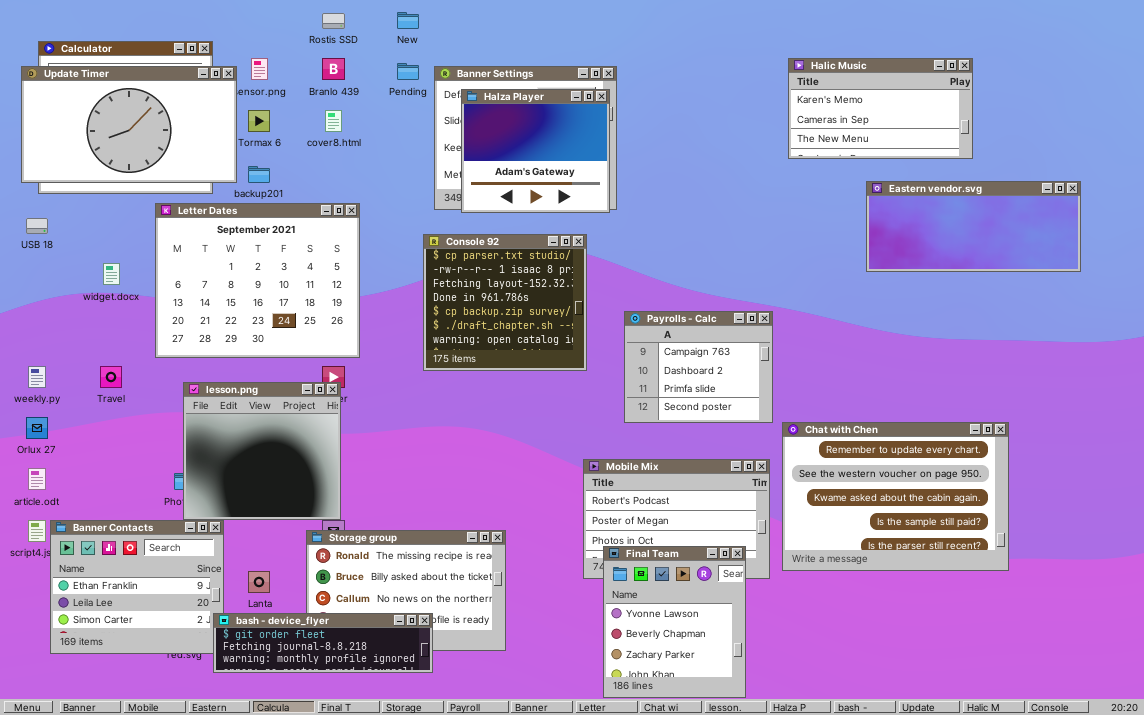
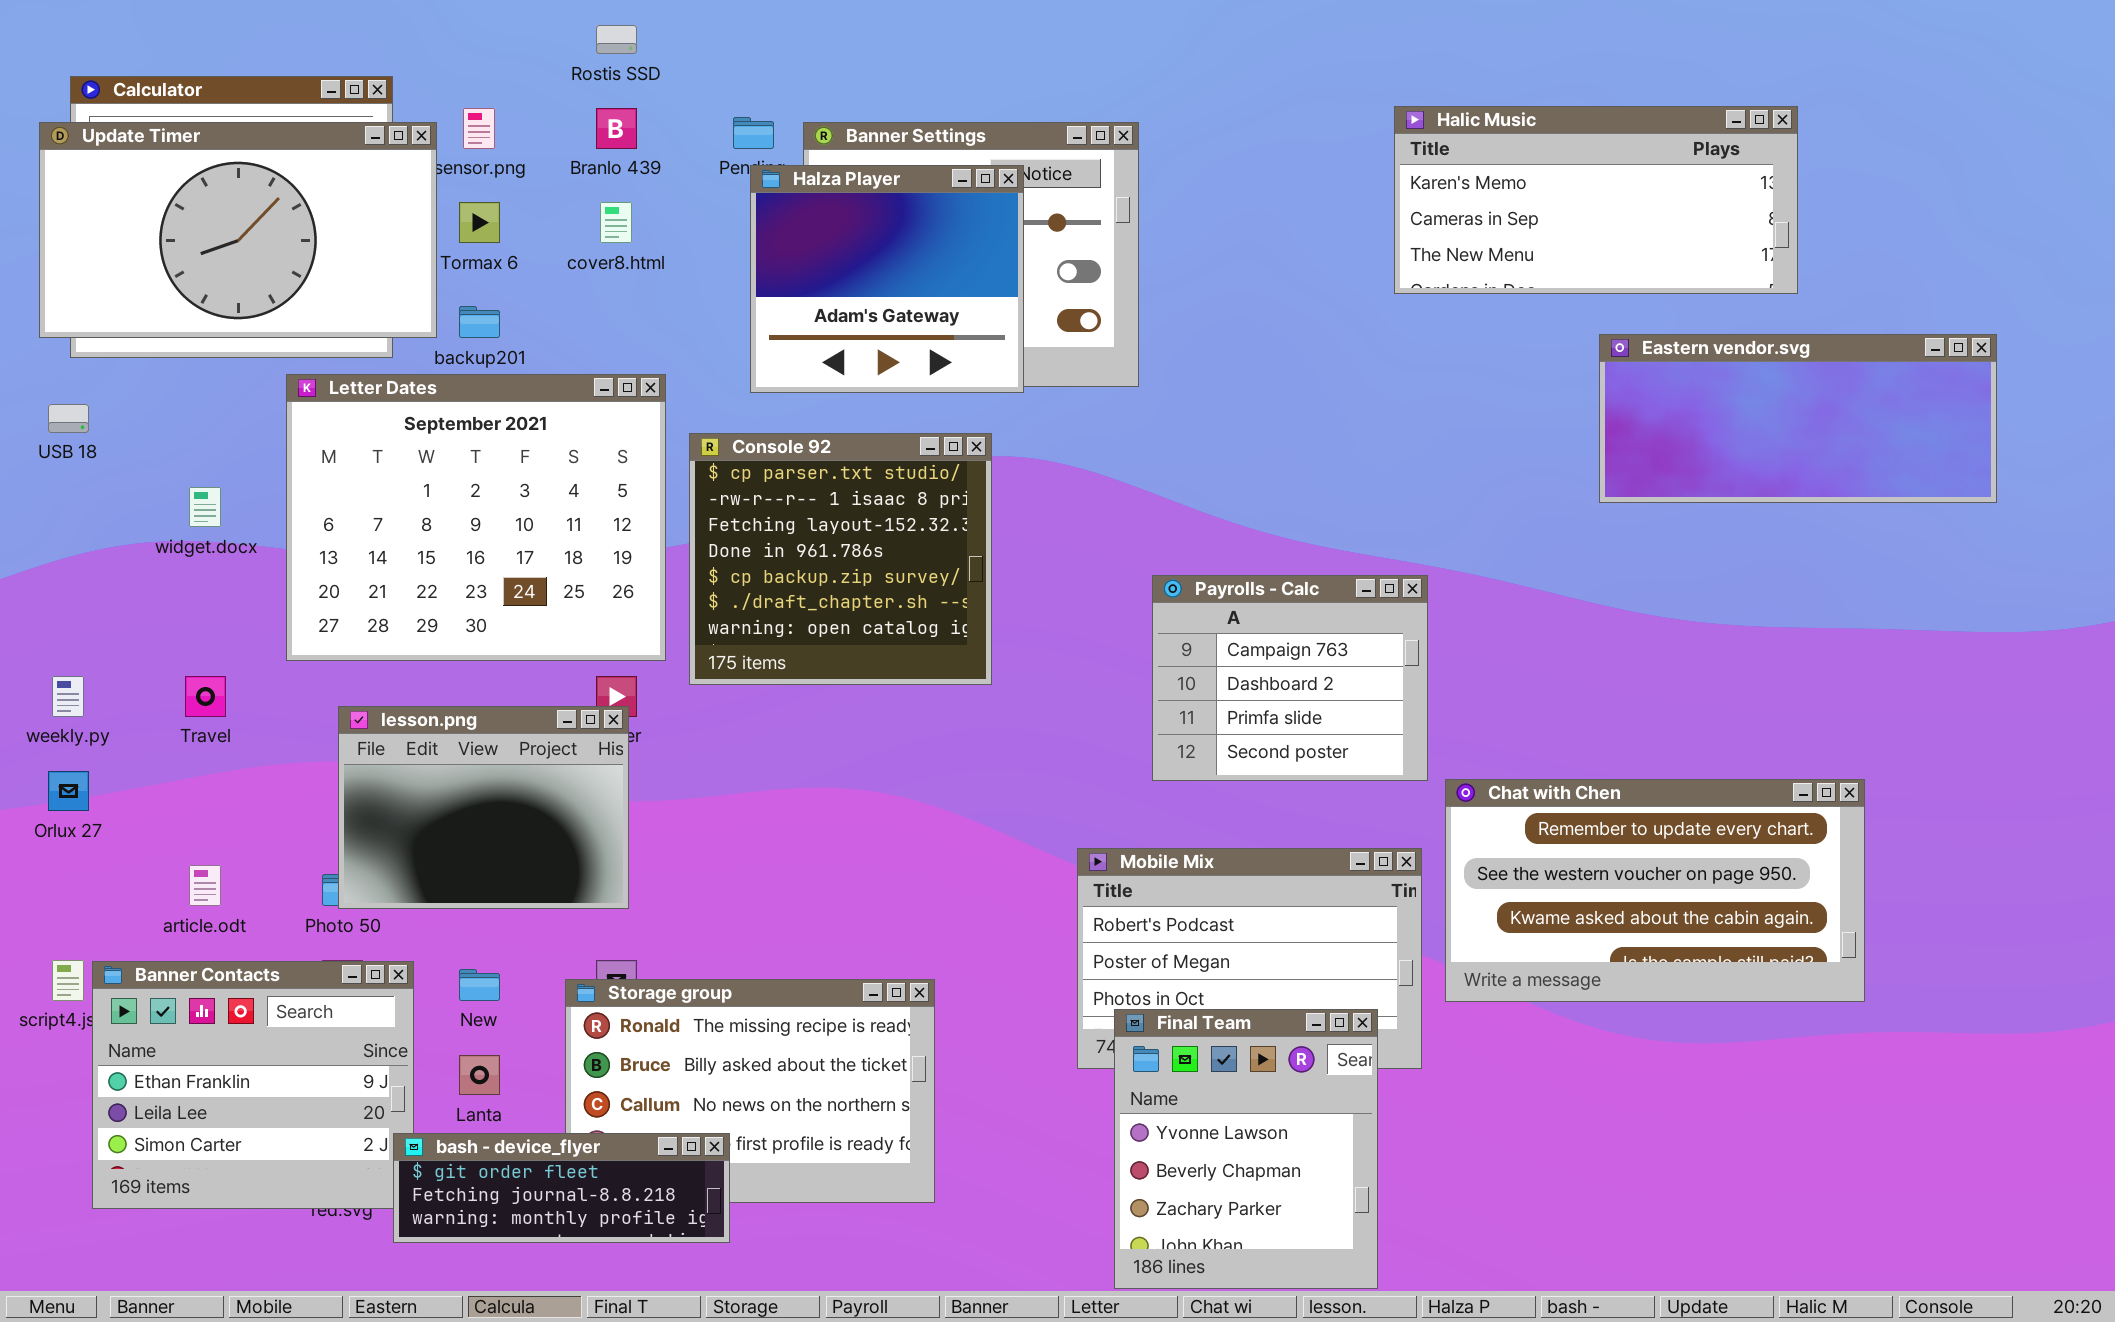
New: [397,12,419,29] -> [459,969,500,1001], moved
Halic Music: [788,58,973,159] -> [1394,106,1798,294], resized
Halza Player: [461,89,610,213] -> [750,165,1024,393], moved
Console 92: [423,234,587,371] -> [689,433,992,685], moved
lesson.png: [183,382,341,520] -> [338,706,629,909], resized
Chat with Chen: [782,422,1009,571] -> [1445,779,1865,1002], resized
article.odt: [28,468,46,490] -> [189,865,221,906], moved
bash - device_flyer: [213,613,433,673] -> [393,1133,730,1243], resized

